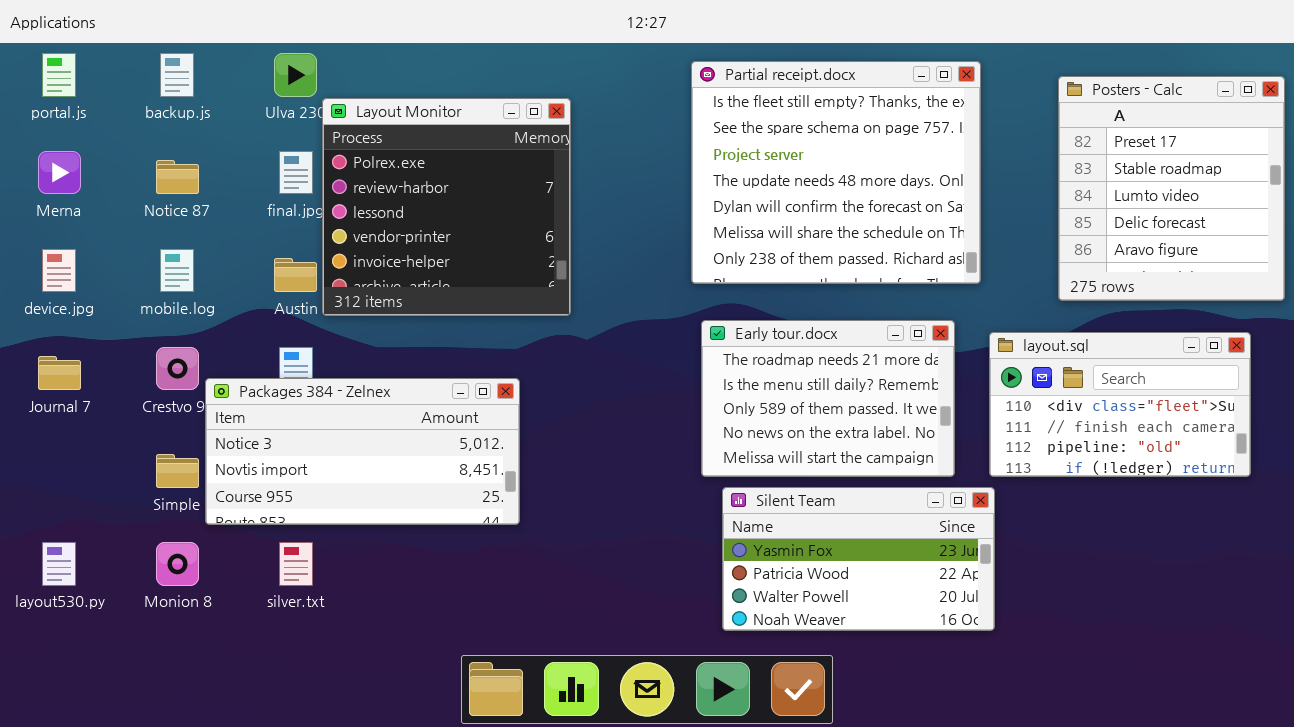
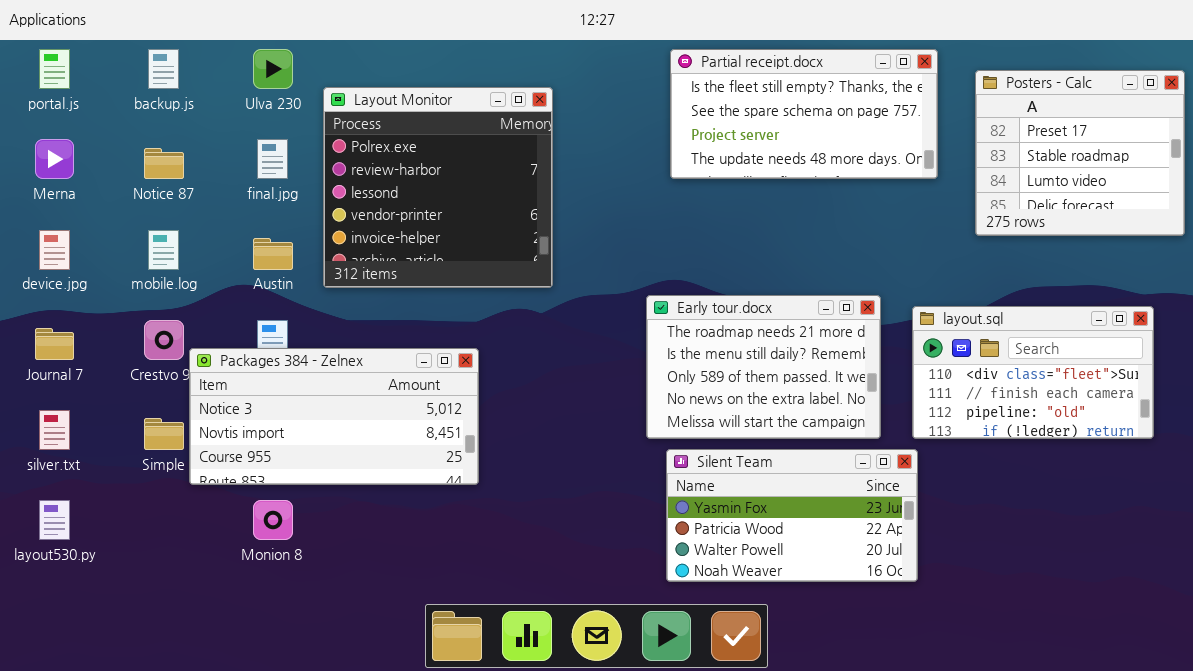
Partial receipt.docx: [691,61,981,284] -> [670,49,938,179], moved, resized
Posters - Calc: [1058,76,1285,301] -> [975,70,1185,236], resized
Layout Monitor: [322,98,571,316] -> [323,87,553,288], moved
Monion 8: [156,542,199,586] -> [253,500,293,540], moved
silver.txt: [279,542,313,586] -> [39,410,70,450], moved

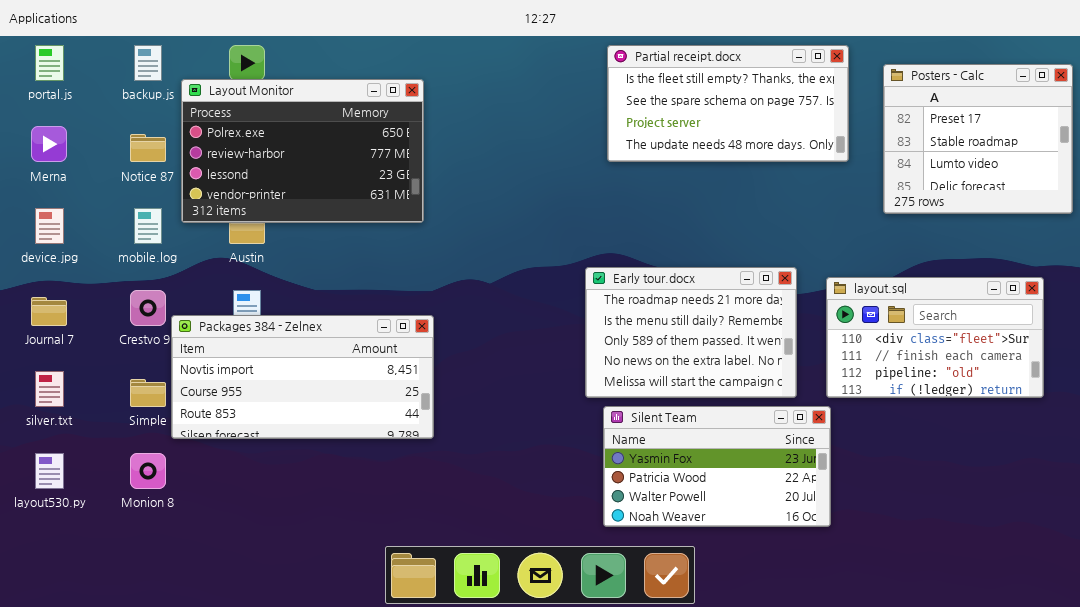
Layout Monitor: [323,87,553,288] -> [181,79,424,223], moved, resized
Packages 384 - Zelnex: [189,348,479,485] -> [171,315,434,439], scrolled down 1 row
Monion 8: [253,500,293,540] -> [130,453,166,489], moved

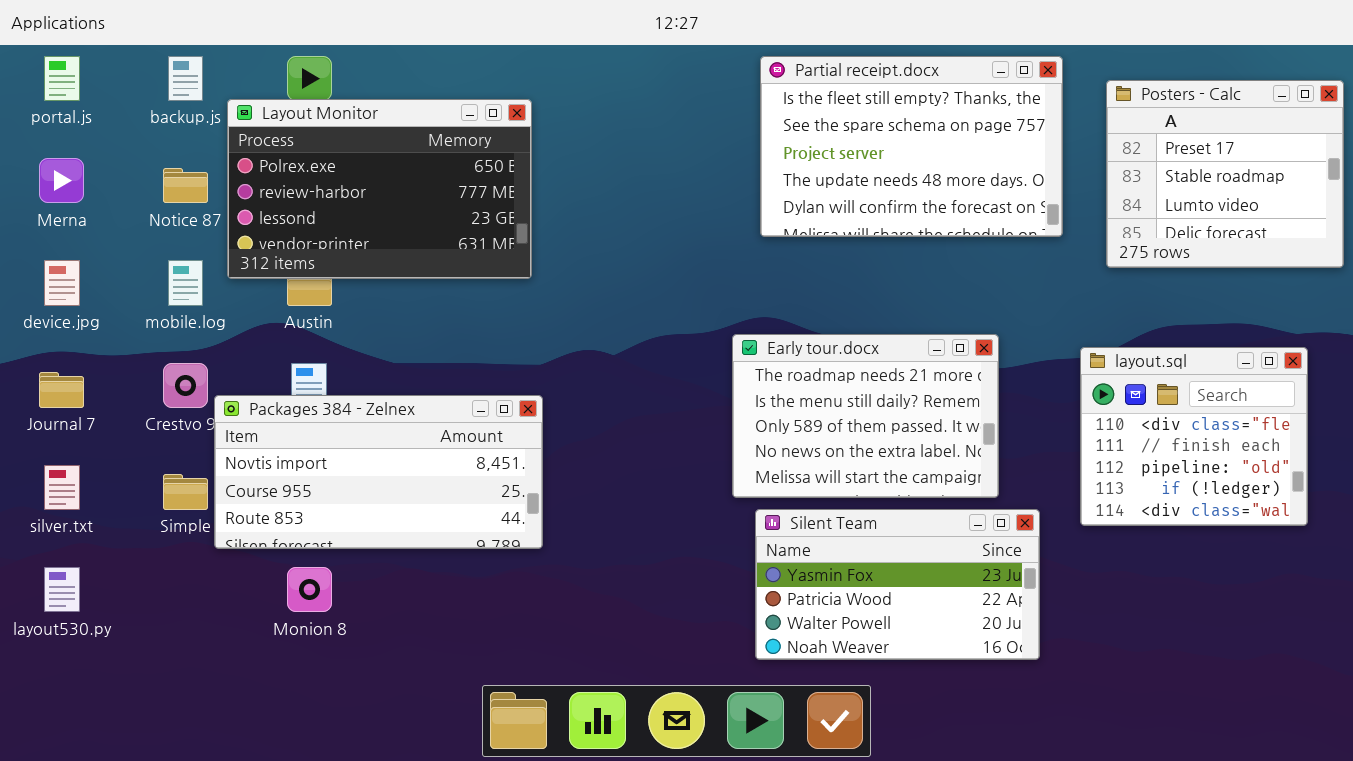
Partial receipt.docx: [607,45,849,162] -> [760,56,1063,237], resized
layout.sql: [826,277,1044,398] -> [1080,347,1308,526], resized
Monion 8: [130,453,166,489] -> [287,567,332,612], moved

